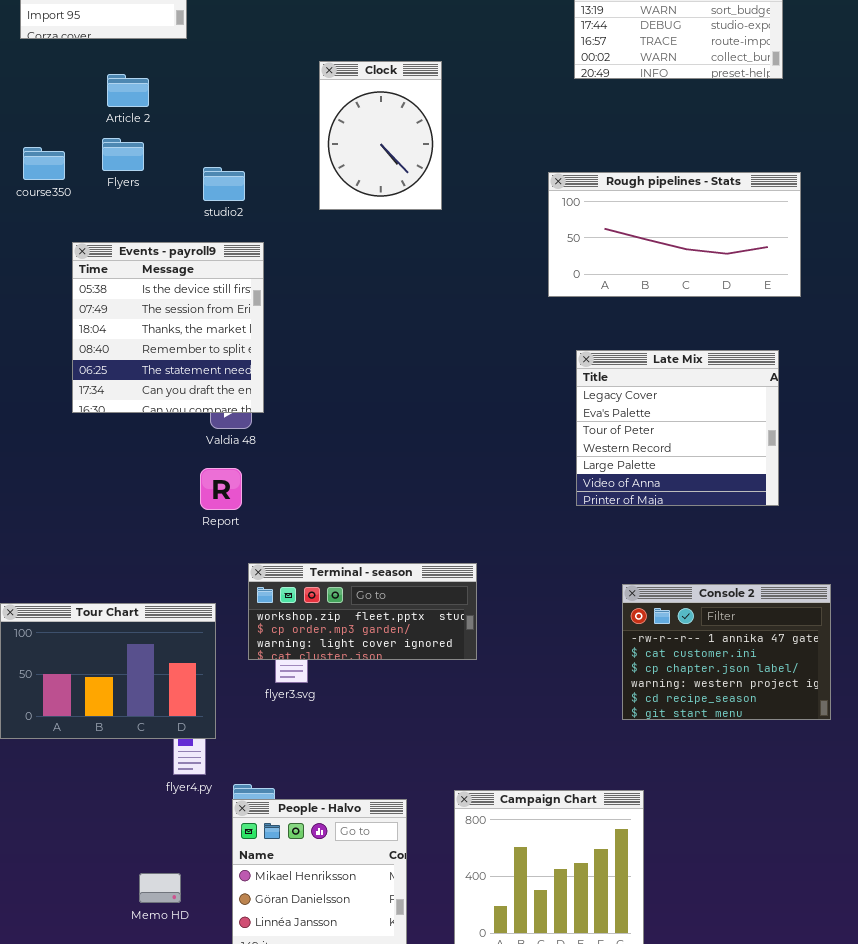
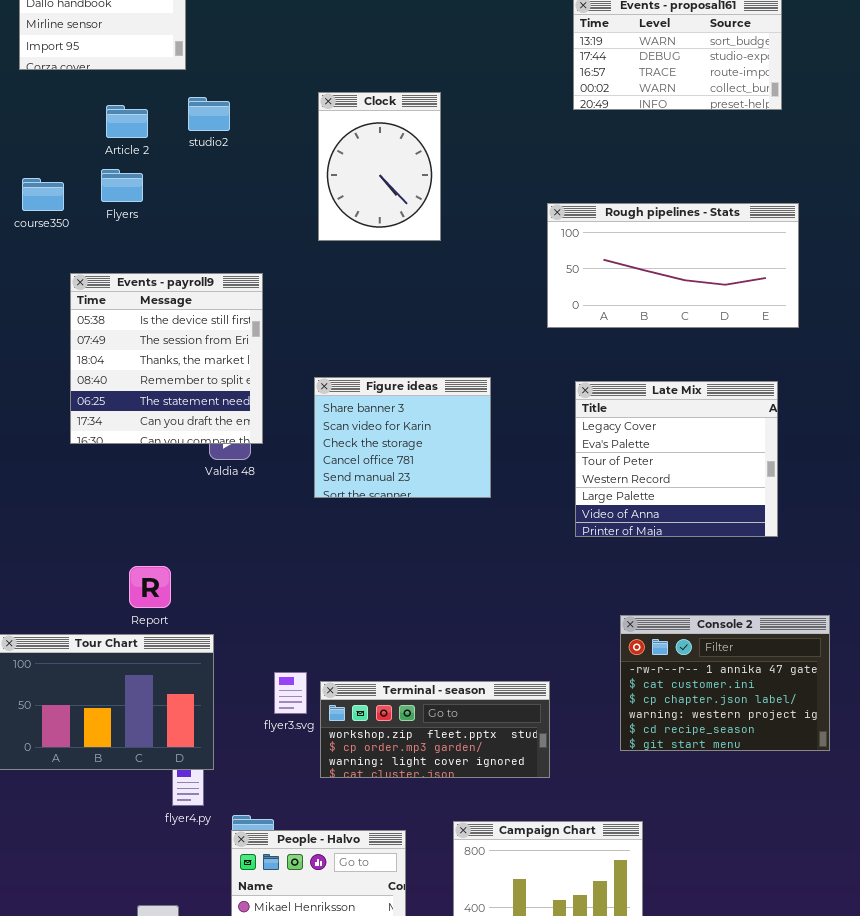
studio2: [203,167,245,201] -> [188,97,230,131], moved
Figure ideas: none -> [314,377,491,498], opened
Report: [200,468,242,510] -> [129,566,171,608], moved
Terminal - season: [248,563,477,660] -> [320,681,550,778], moved

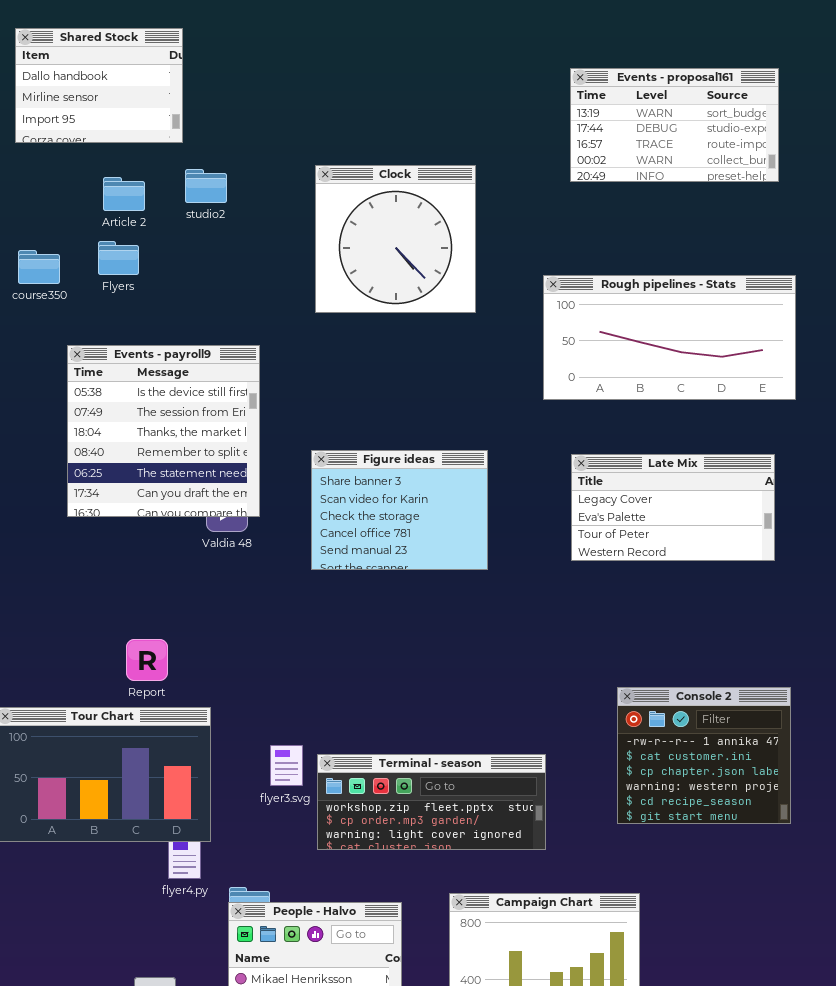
Clock: [318,92,441,241] -> [315,165,476,313], resized
Late Mix: [575,381,778,537] -> [571,454,775,561], resized
Console 2: [620,615,830,751] -> [617,687,791,824], resized

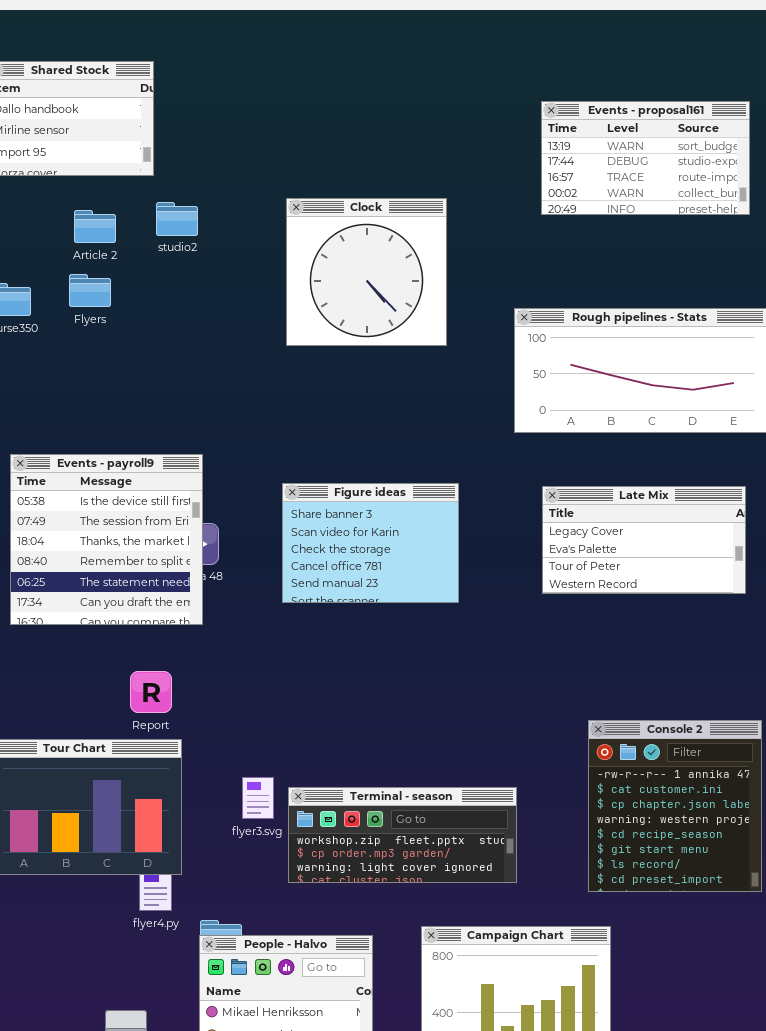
Events - payroll9: [67,345,260,517] -> [10,454,203,625], moved
Report: [126,639,168,681] -> [130,671,172,713], moved
Console 2: [617,687,791,824] -> [588,720,762,892], resized

